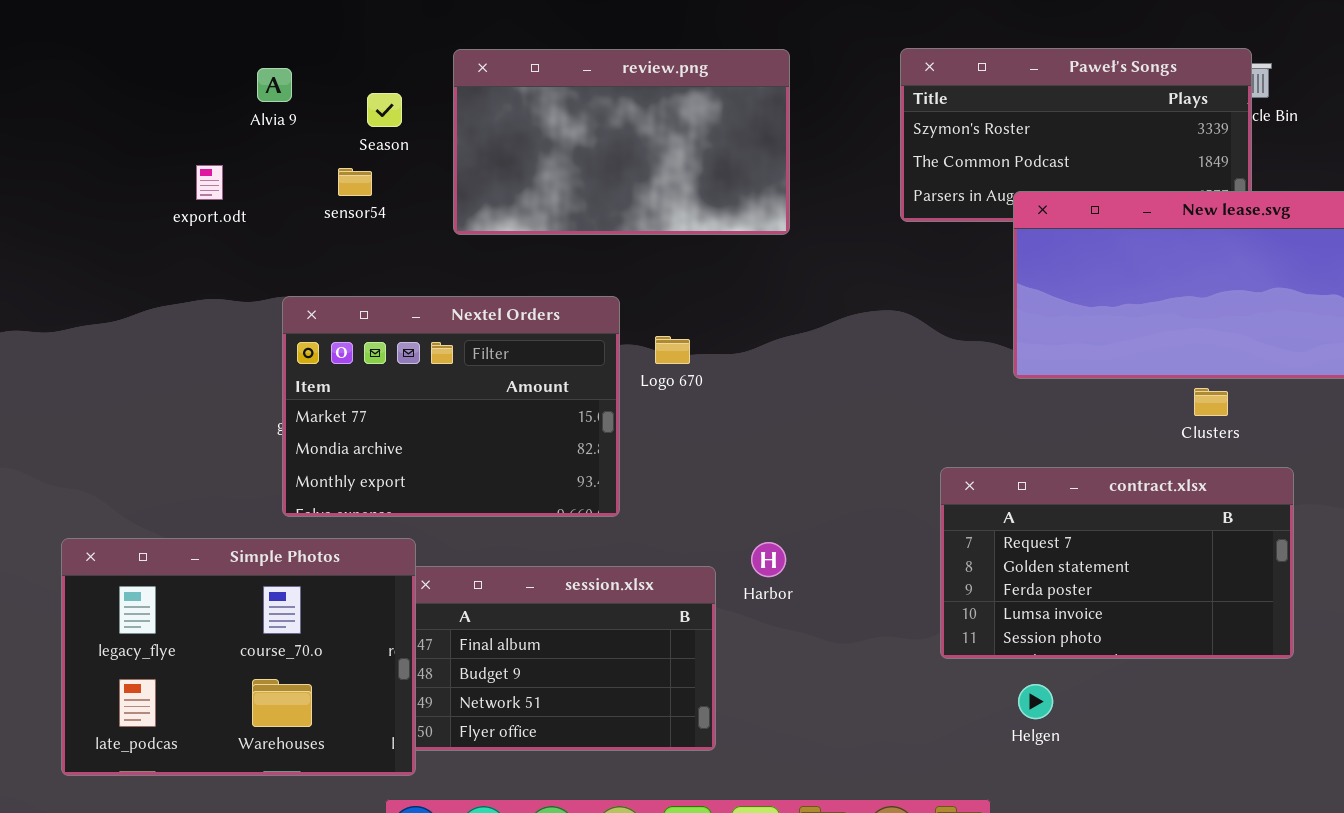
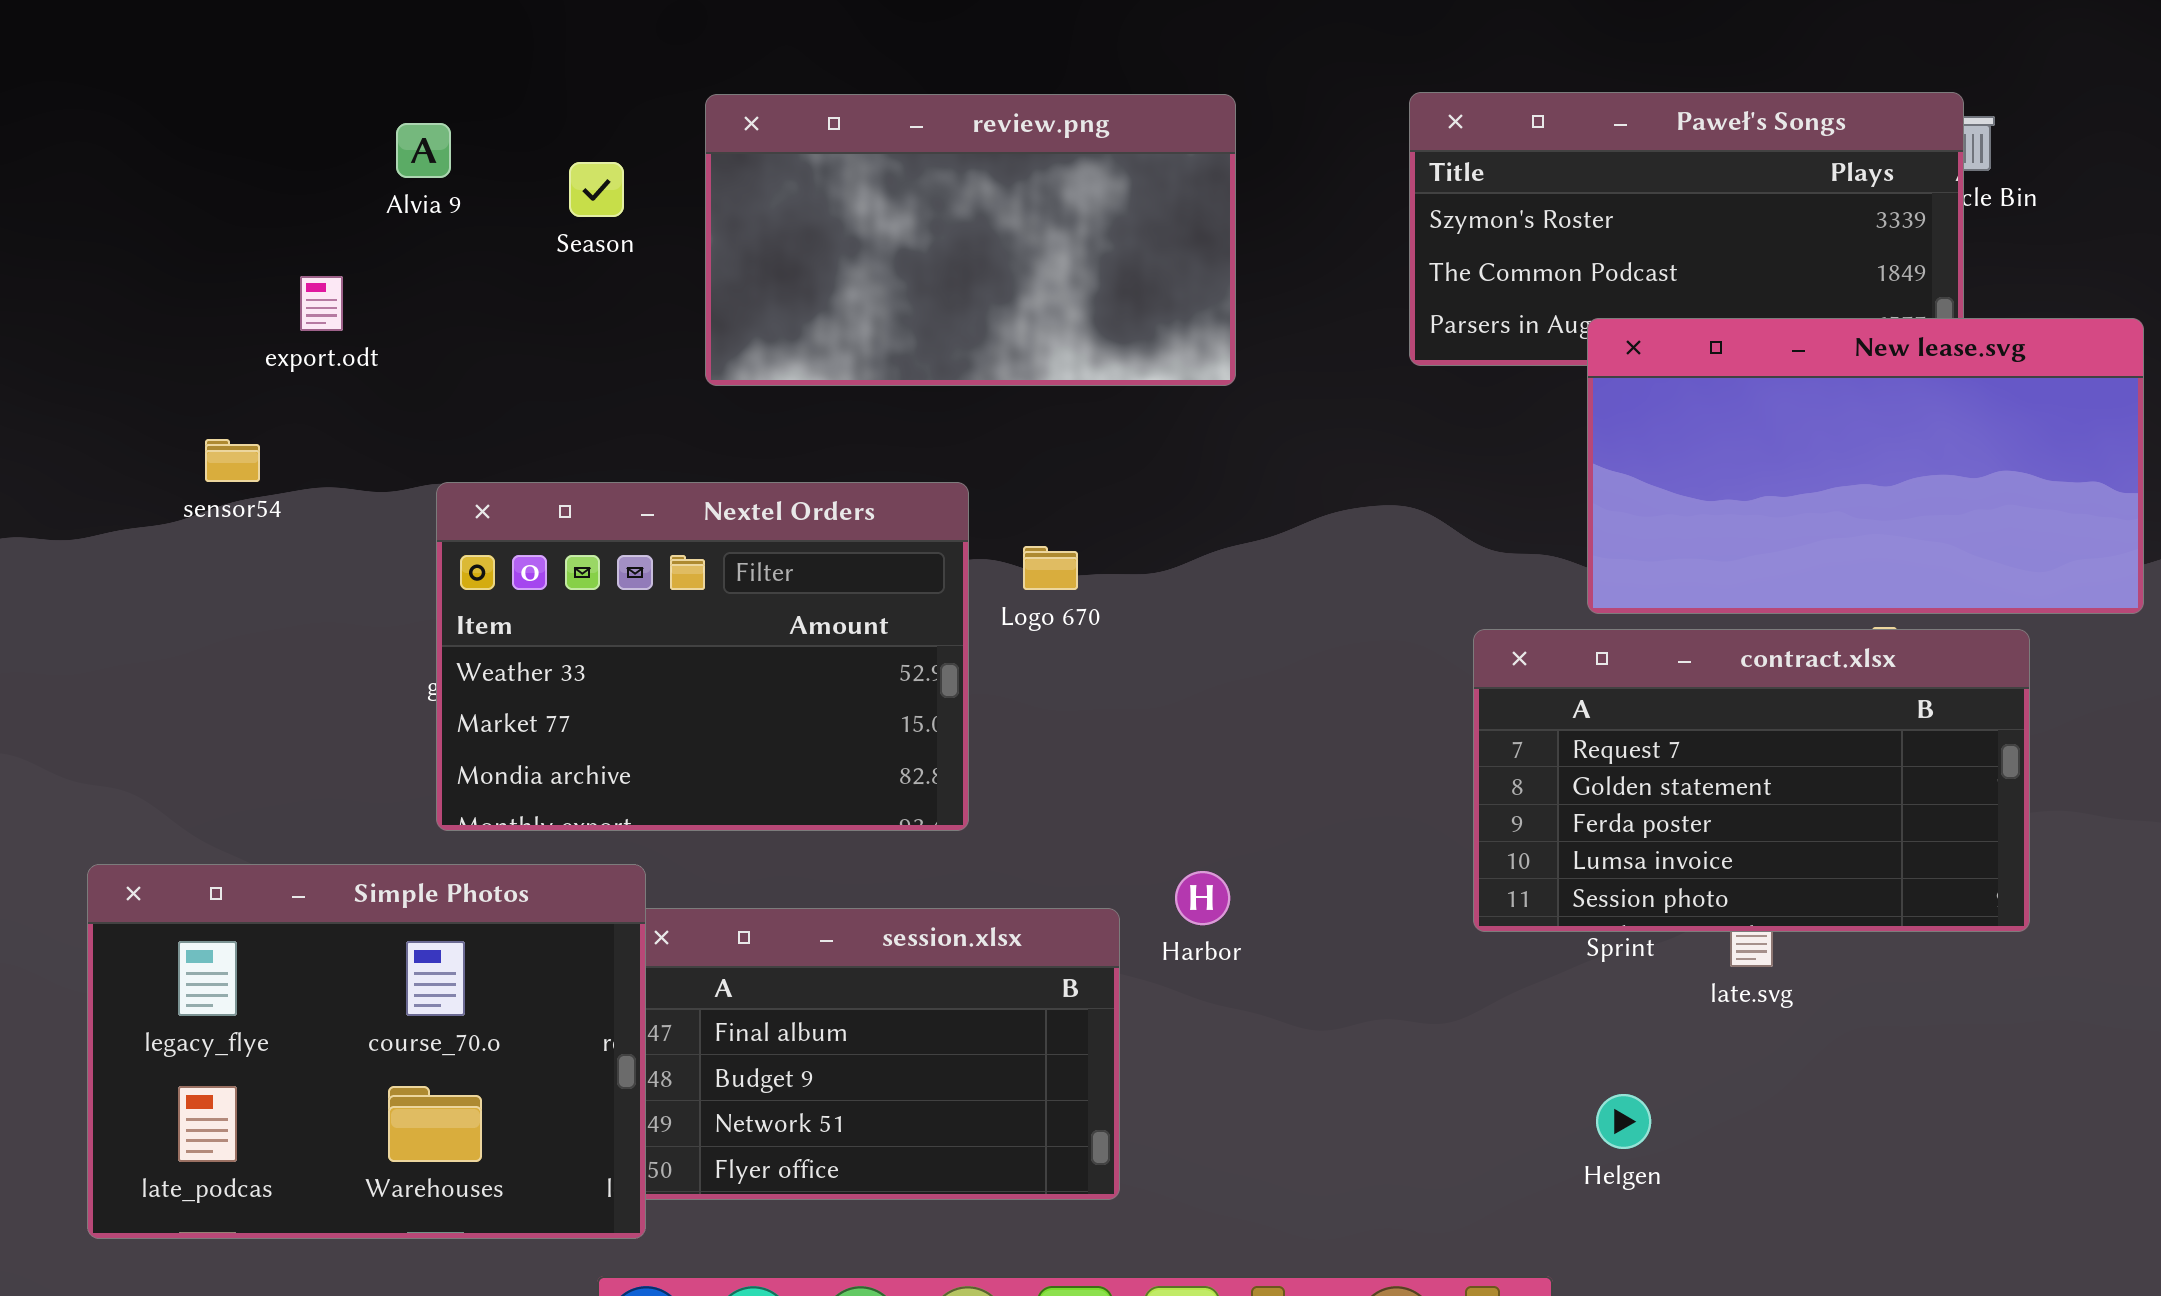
sensor54: [338,168,372,196] -> [205,439,260,482], moved
Nextel Orders: [282,296,620,517] -> [436,482,969,831], scrolled up 1 row
contract.xlsx: [940,467,1294,659] -> [1473,629,2030,932], moved

